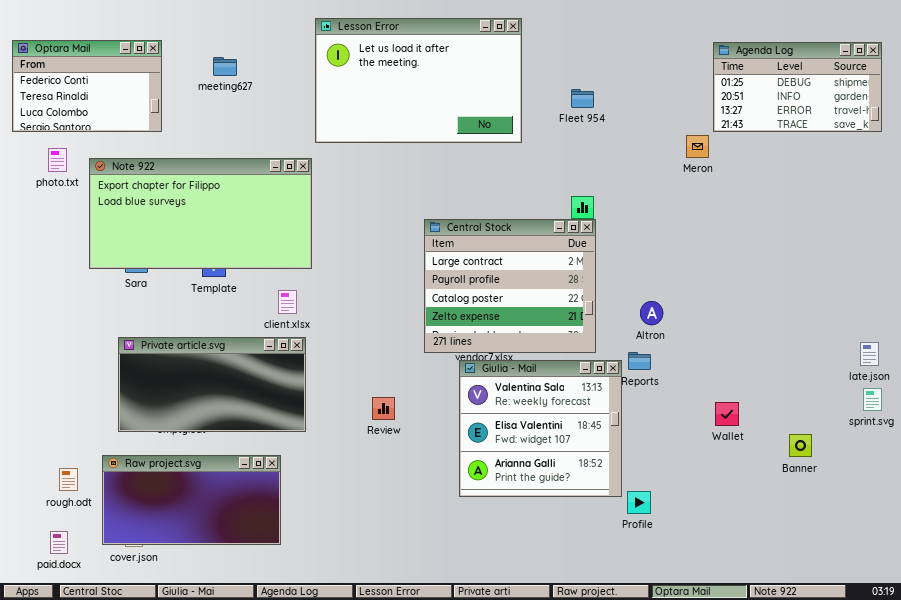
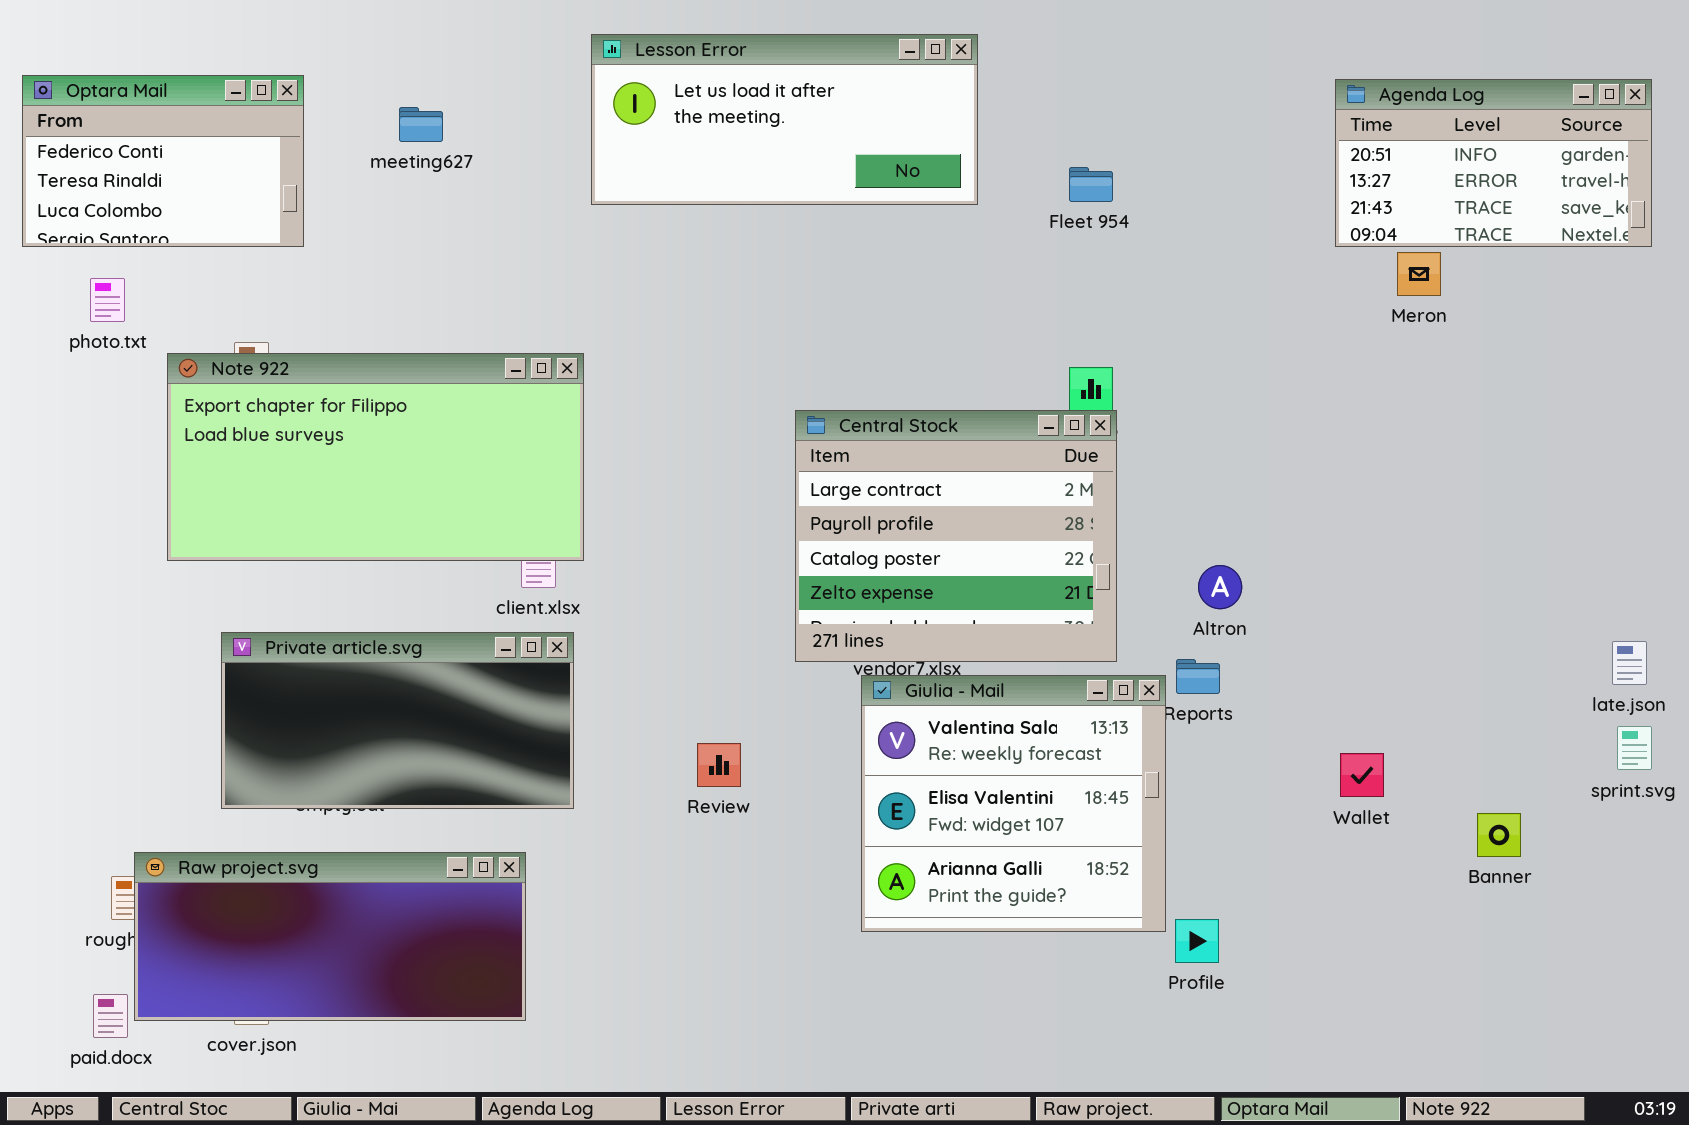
Lesson Error: [315,18,522,143] -> [591,34,978,205], resized
Agenda Log: [713,42,882,132] -> [1335,79,1652,247], scrolled down 1 row
Meron: [686,135,709,158] -> [1397,252,1441,296], moved
Note 922: [89,158,312,269] -> [167,353,584,561], moved
Raw project.svg: [102,455,281,545] -> [134,852,526,1021], resized

